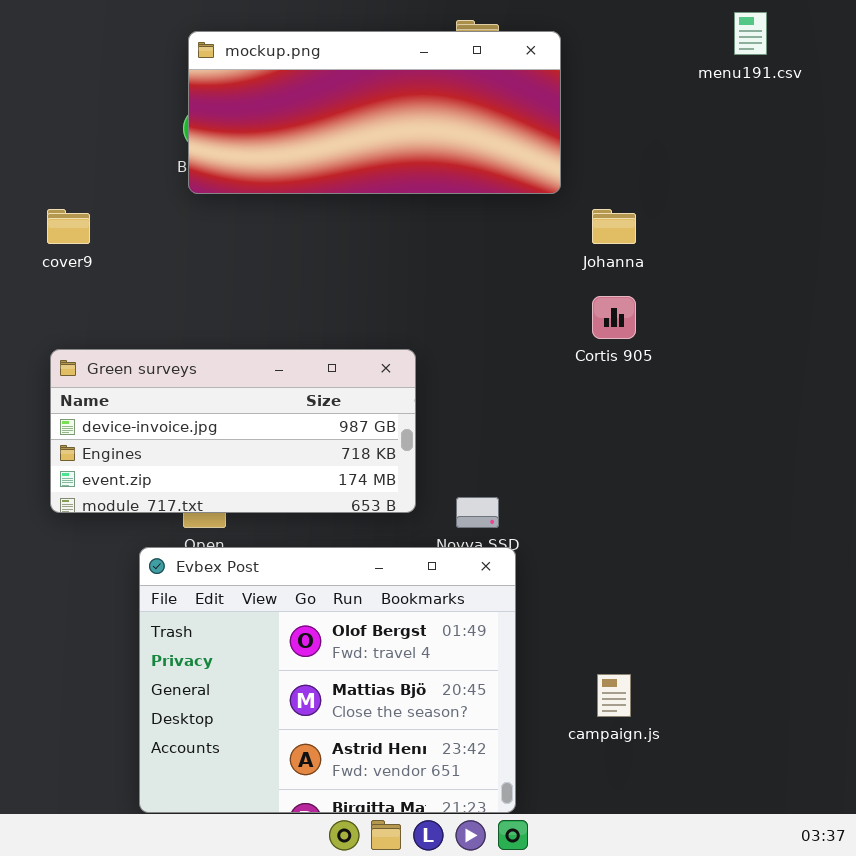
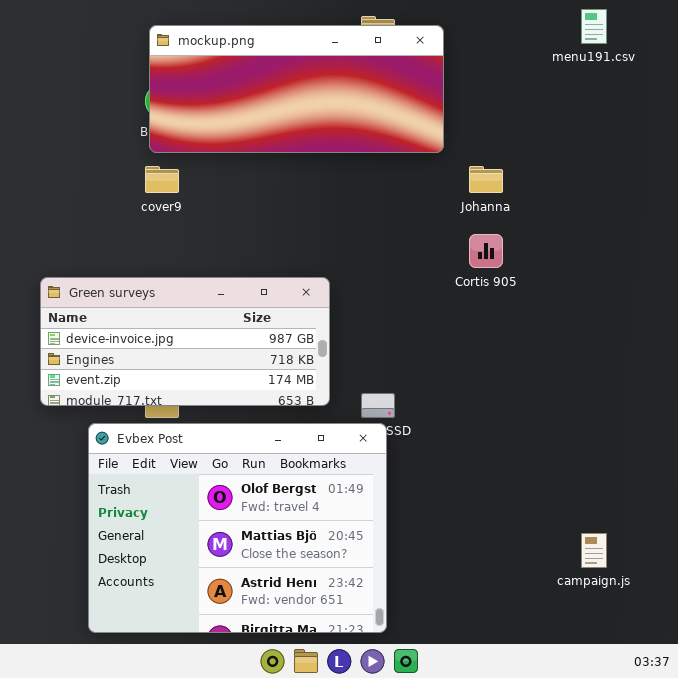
cover9: [47,209,90,244] -> [145,166,179,193], moved
Evbex Post: [139,547,516,813] -> [88,423,387,633], moved
campaign.js: [597,674,631,717] -> [581,533,607,568], moved

